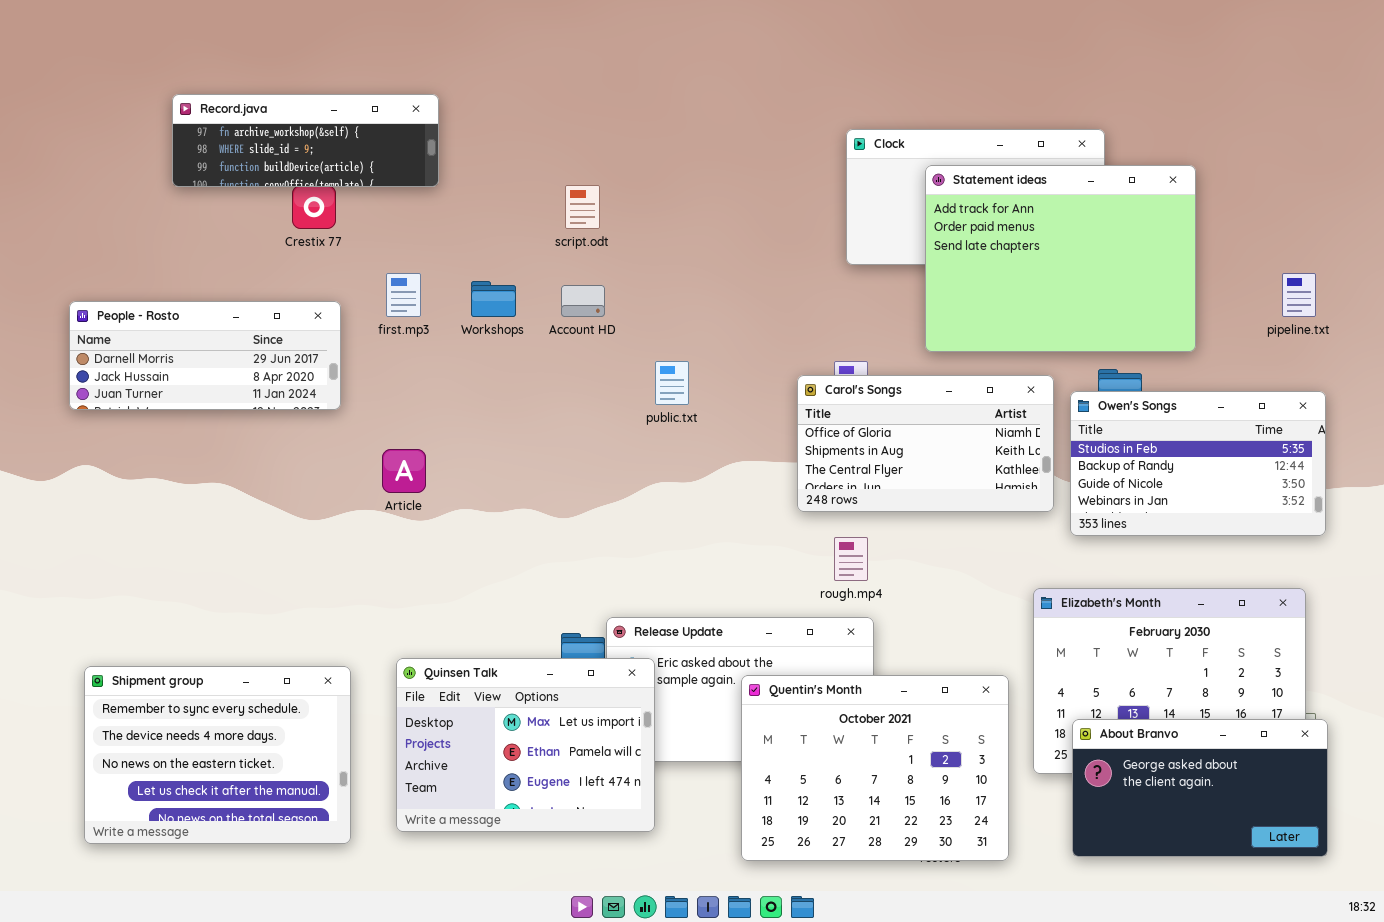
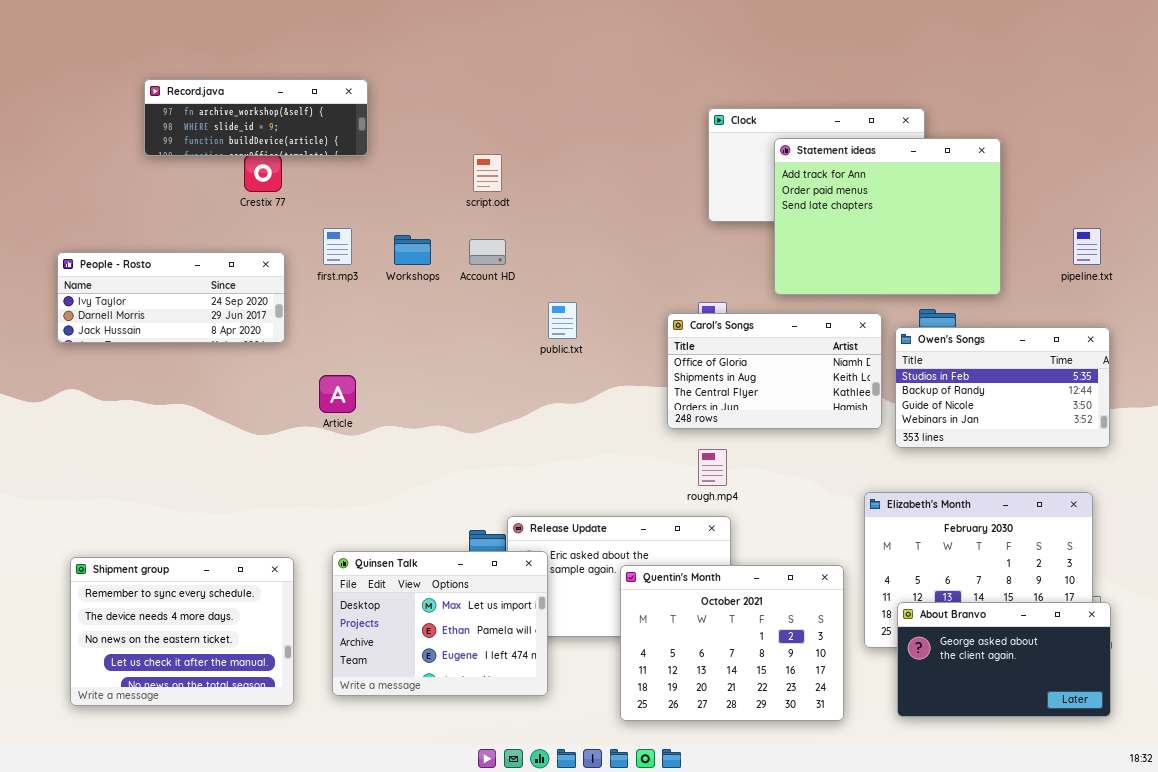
People - Rosto: [69,301,341,410] -> [57,252,285,343], scrolled up 1 row

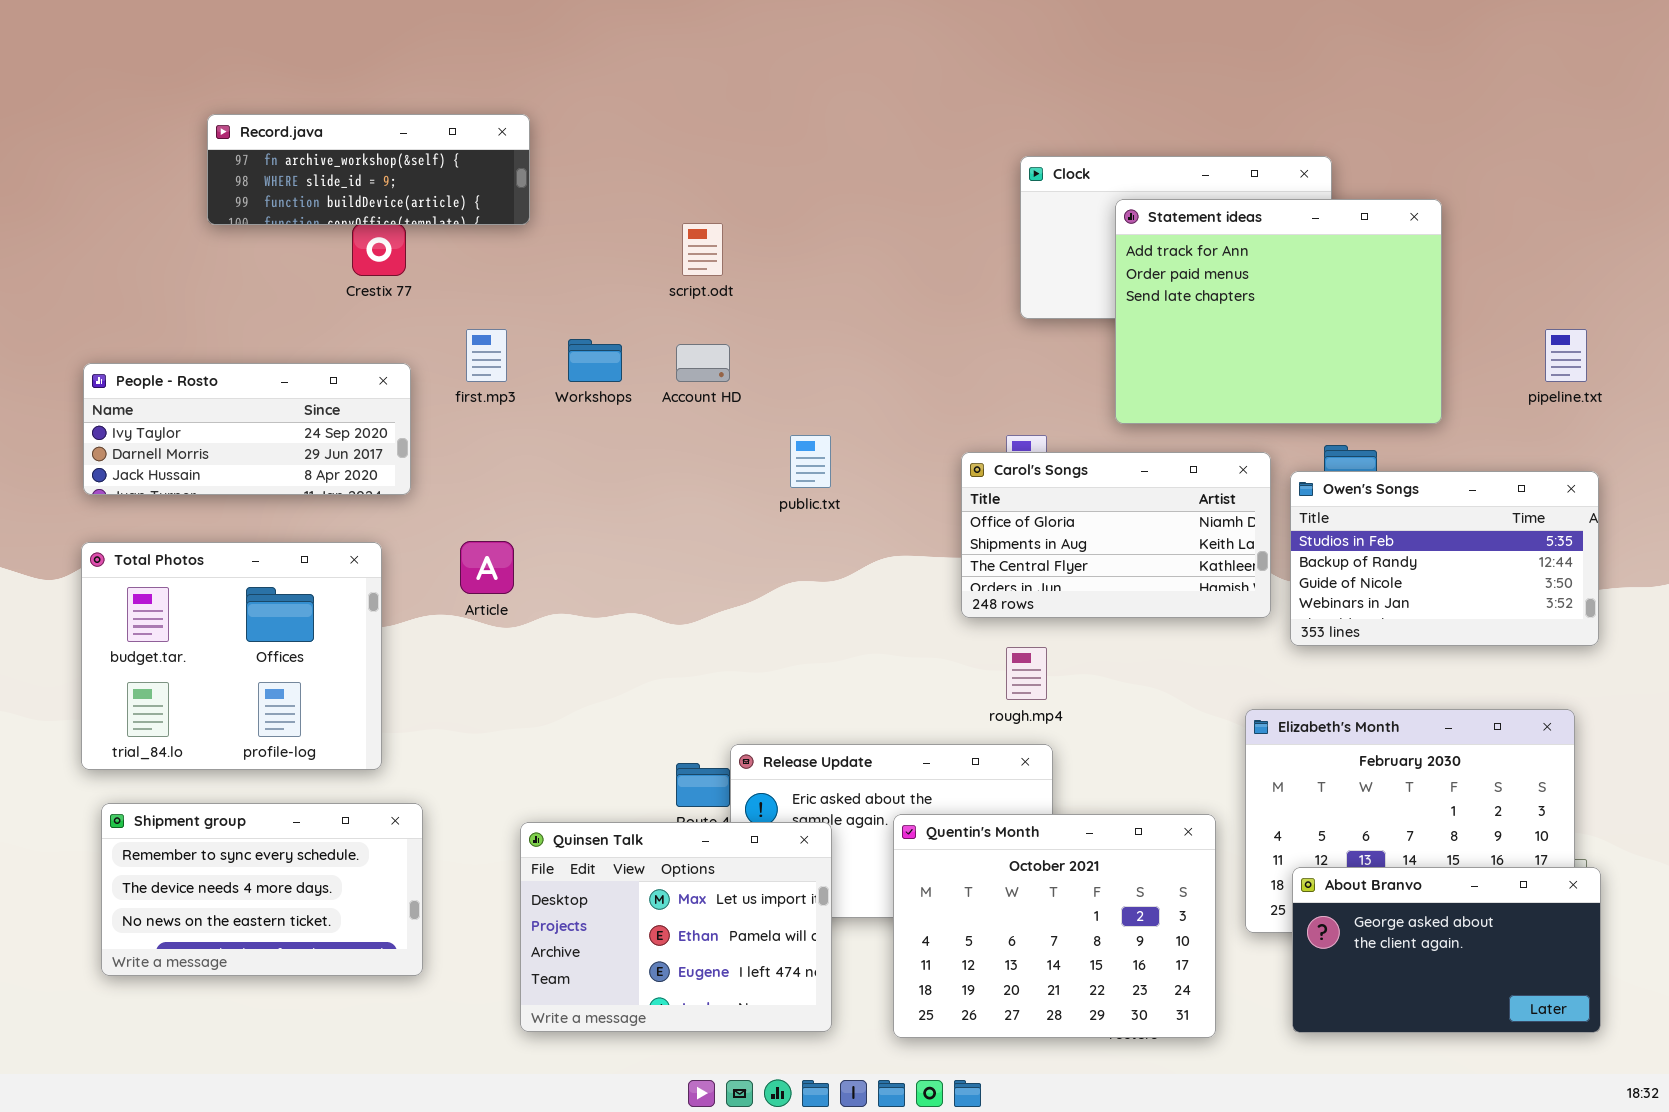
Total Photos: none -> [81,542,382,770], opened
Quinsen Talk: [332,551,548,696] -> [520,822,832,1032], moved
Shipment group: [70,557,294,706] -> [101,803,423,976], resized

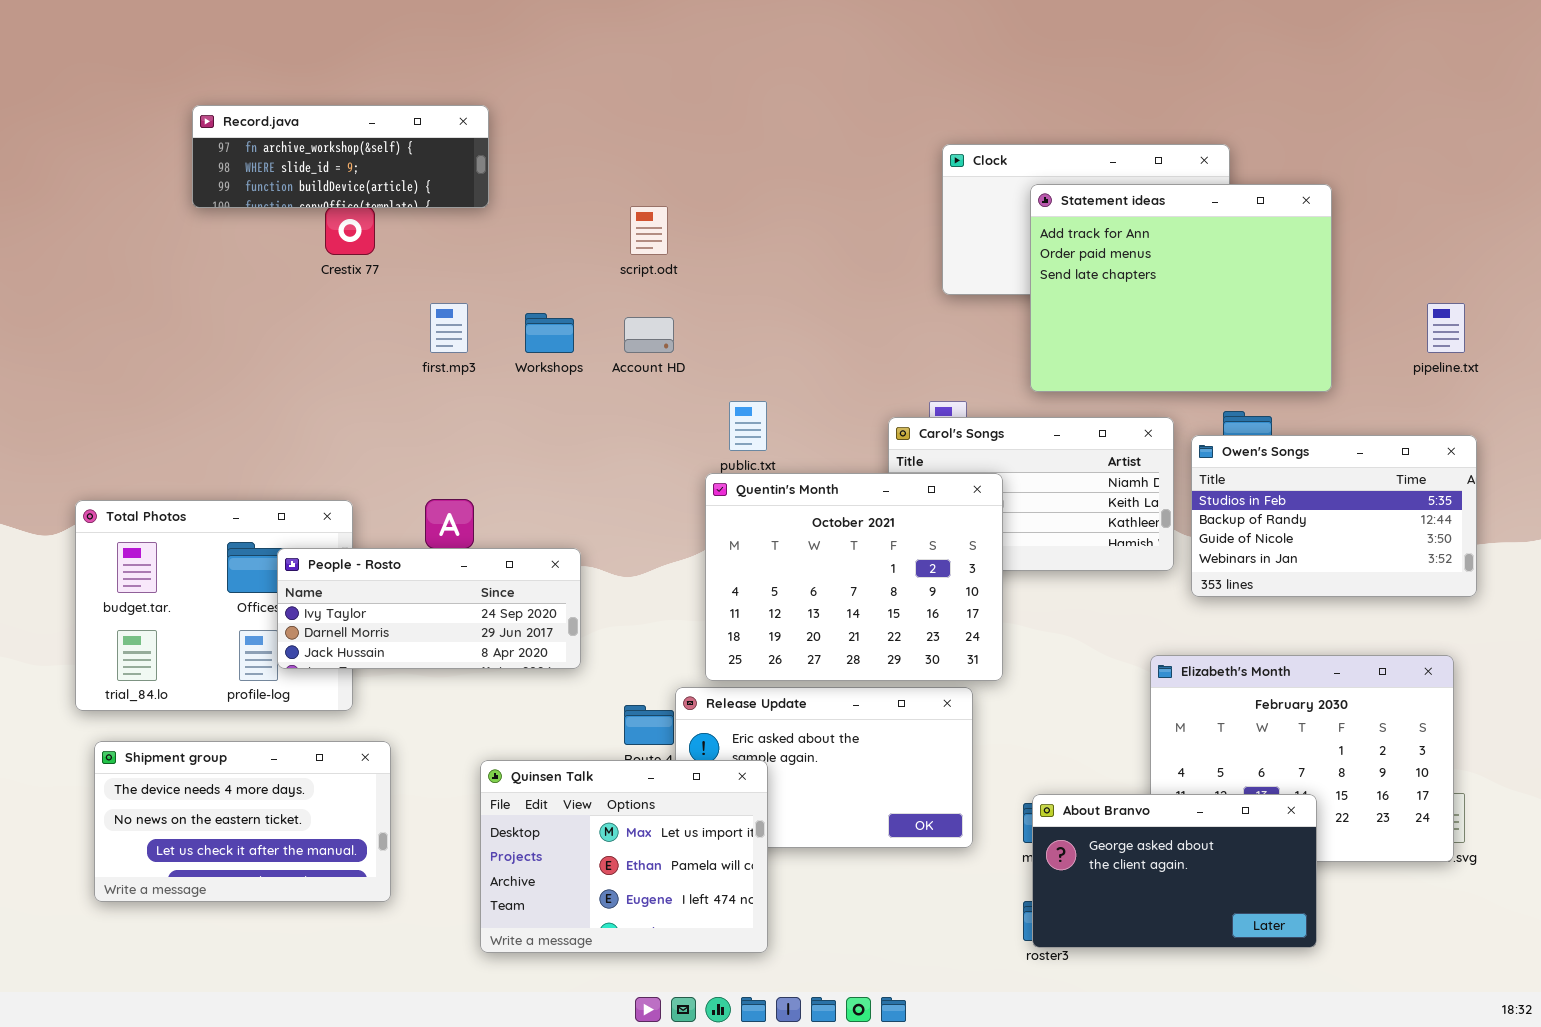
People - Rosto: [83,363,411,495] -> [277,548,581,669], moved
Shipment group: [101,803,423,976] -> [94,741,391,902], scrolled down 1 row
Quentin's Month: [893,814,1216,1038] -> [705,473,1003,681], moved
About Branvo: [1292,867,1601,1033] -> [1032,794,1317,948], moved

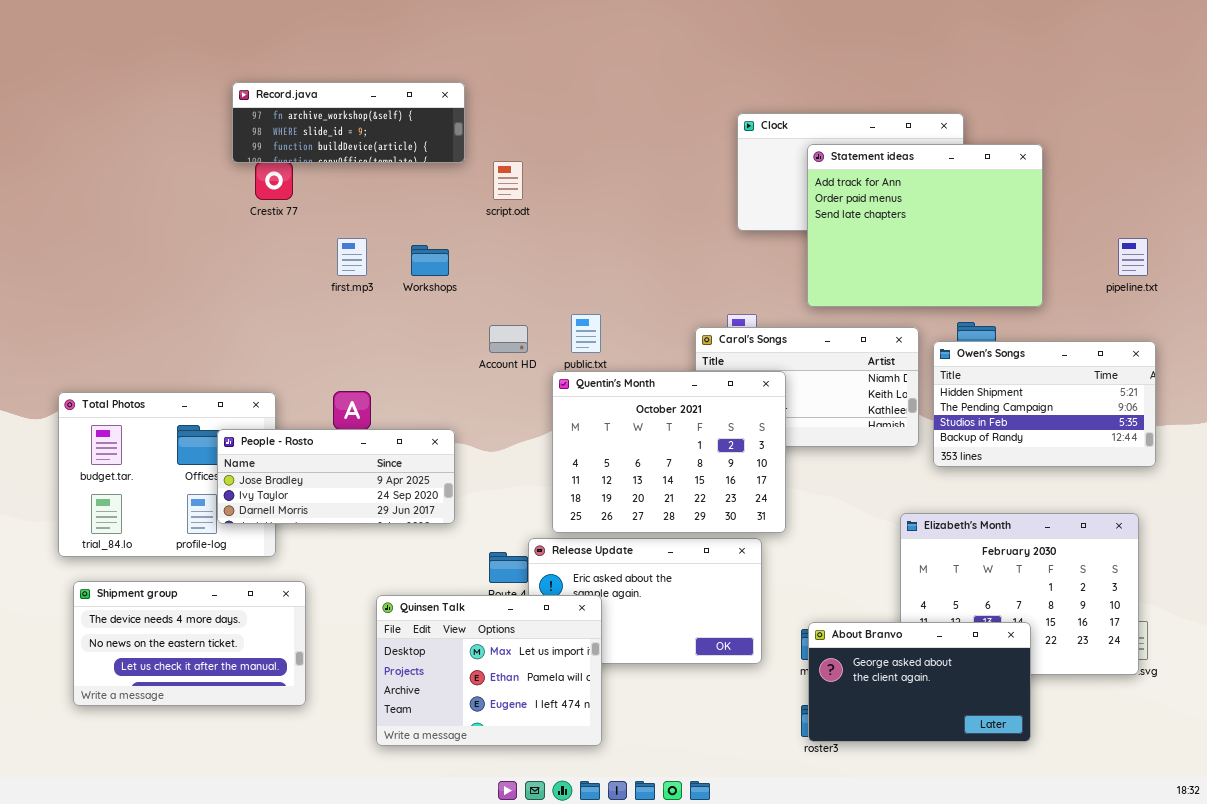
Record.java: [192,105,489,208] -> [232,82,465,163], moved
Account HD: [624,317,674,353] -> [489,325,528,353], moved
Owen's Songs: [1191,435,1477,597] -> [933,341,1156,467], scrolled up 2 rows
People - Rosto: [277,548,581,669] -> [217,429,455,524], scrolled up 1 row

